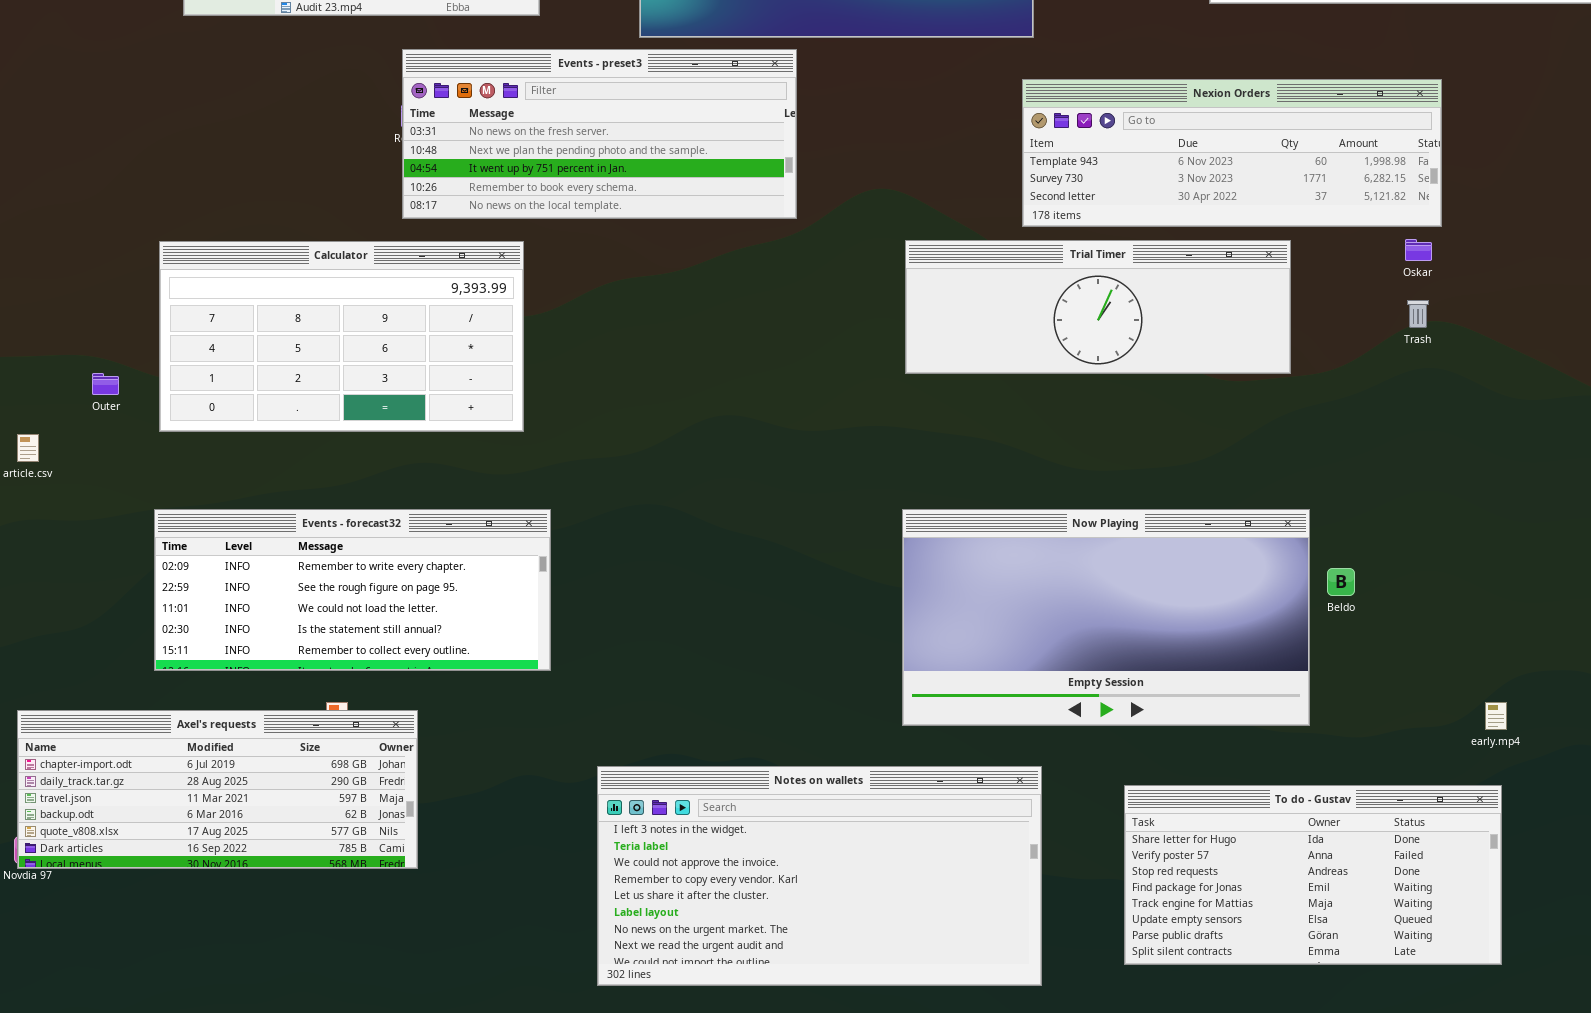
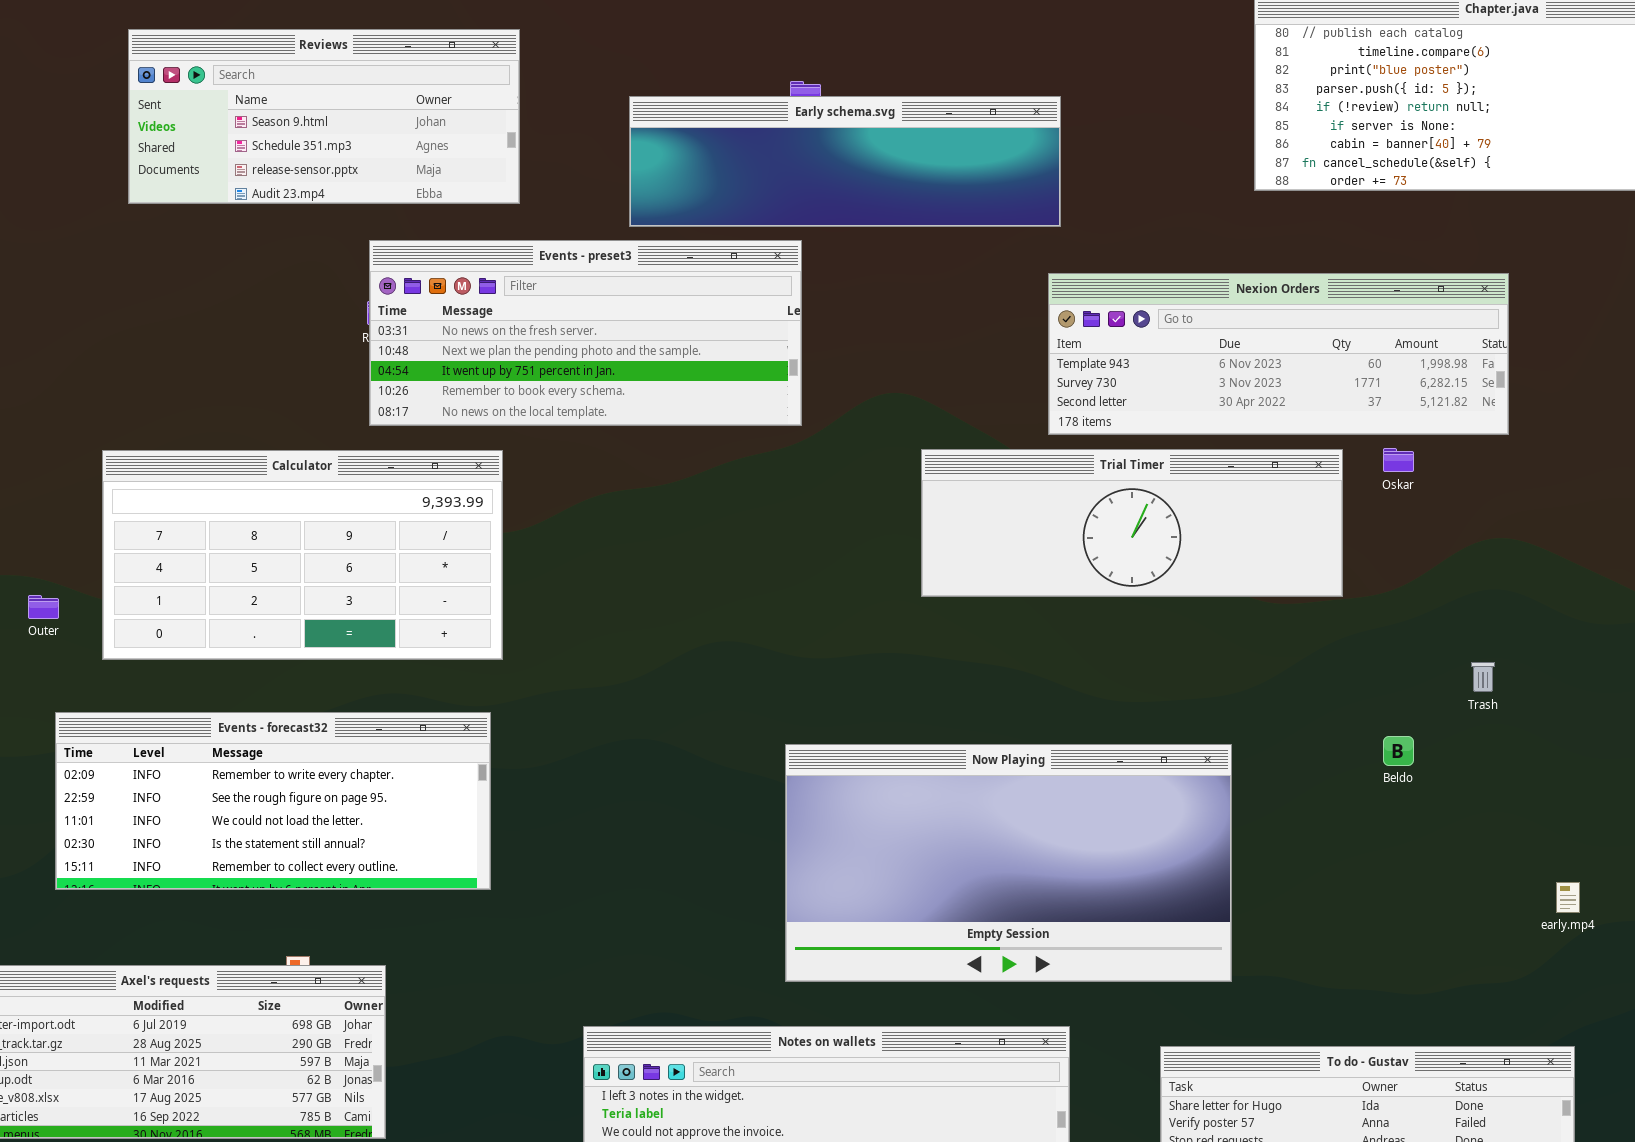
Oskar: [1405,239,1432,261] -> [1383,448,1414,472], moved
Trash: [1407,300,1429,328] -> [1471,662,1495,692], moved
Events - forecast32: [154,509,551,671] -> [55,712,491,890], moved
Now Playing: [902,509,1310,726] -> [785,744,1232,982], moved
Beldo: [1327,568,1355,596] -> [1383,736,1414,766], moved
early.mp4: [1485,702,1507,730] -> [1556,882,1580,913], moved

